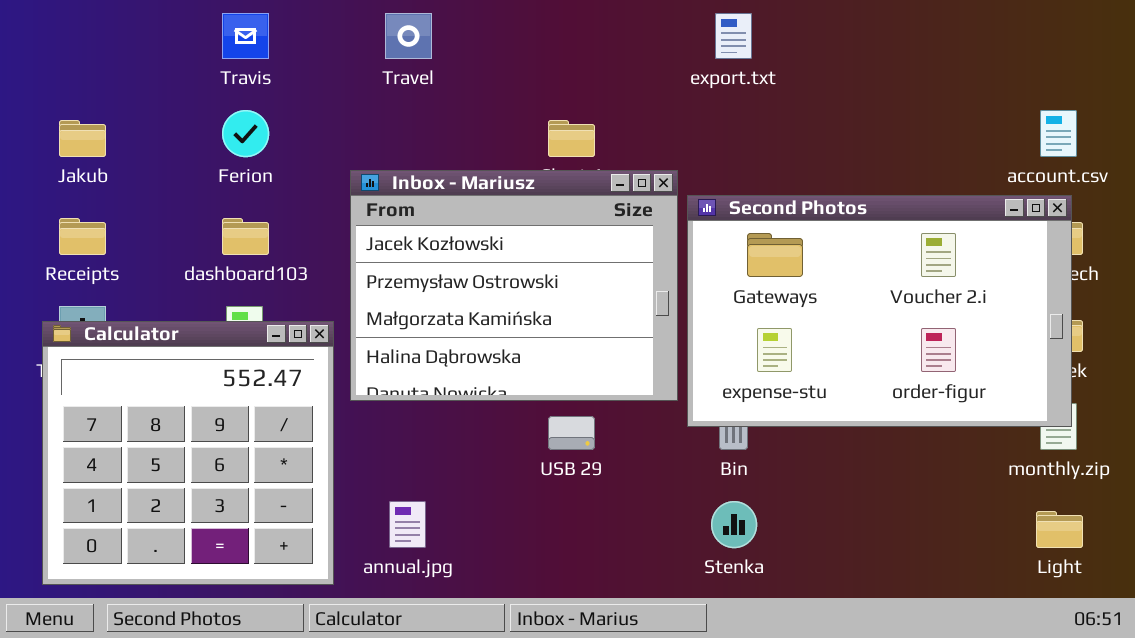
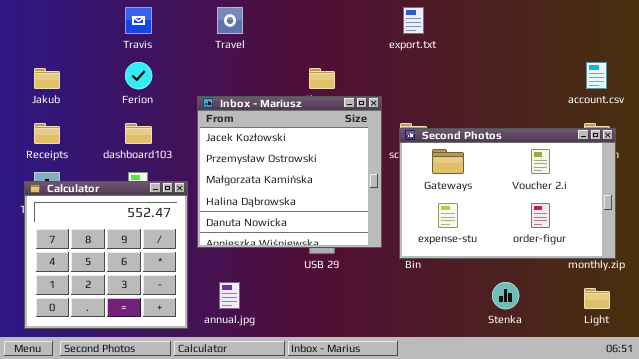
Inbox - Mariusz: [350,170,678,401] -> [197,96,382,248], resized
Second Photos: [687,195,1072,427] -> [399,128,616,259], moved
Stenka: [711,501,757,548] -> [492,282,519,309], moved

